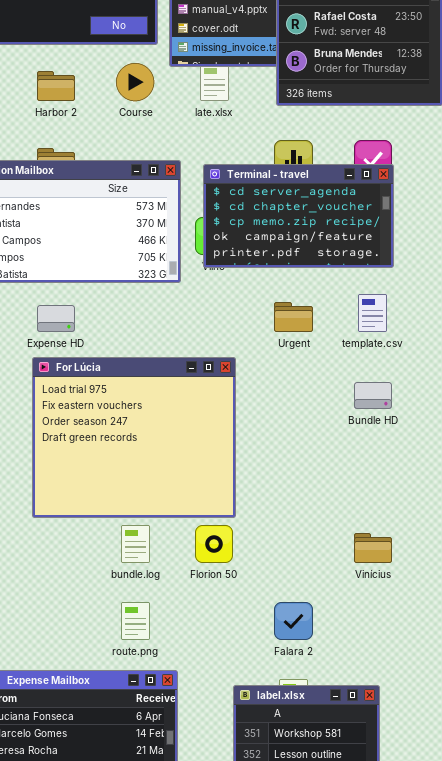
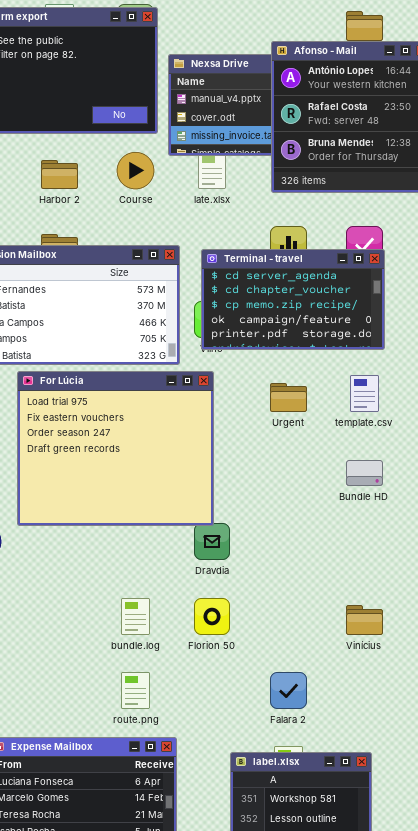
For Lúcia: [32,357,236,518] -> [17,371,214,526], moved

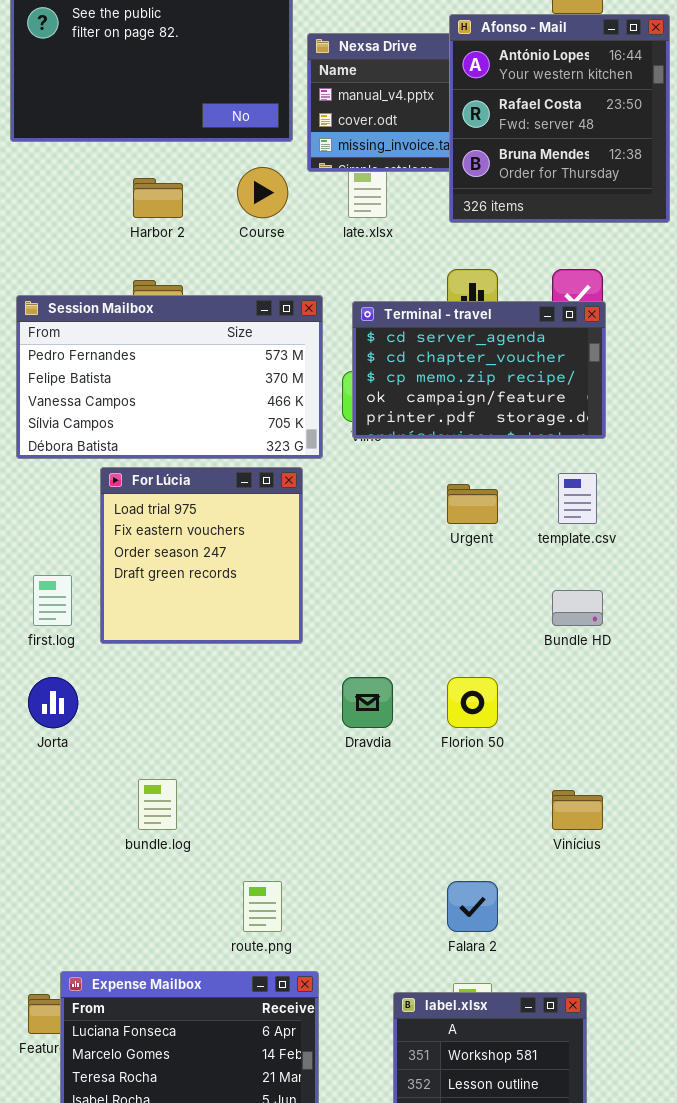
For Lúcia: [17,371,214,526] -> [100,467,303,644], resized
bundle.log: [121,598,150,635] -> [138,779,177,830], moved
Florion 50: [194,598,230,635] -> [447,677,498,728], moved

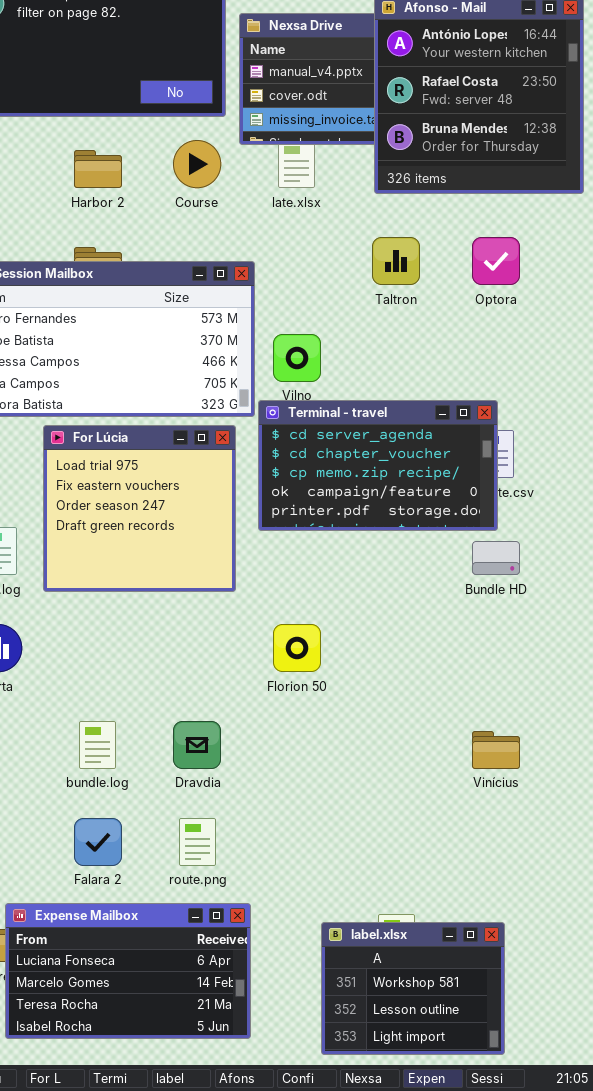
Terminal - travel: [352,301,606,439] -> [258,400,498,531], moved
Dravdia: [342,677,393,728] -> [173,721,221,769], moved
Florion 50: [447,677,498,728] -> [273,624,321,672], moved
Falara 2: [447,881,498,932] -> [74,818,122,866], moved

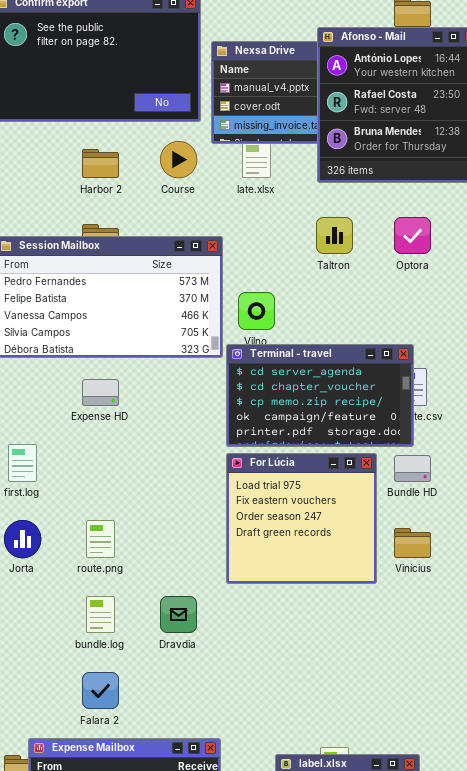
For Lúcia: [43,425,236,592] -> [226,453,377,584], moved
Vinícius: [472,731,520,769] -> [394,528,431,558], moved
route.png: [179,818,216,866] -> [86,520,115,558], moved

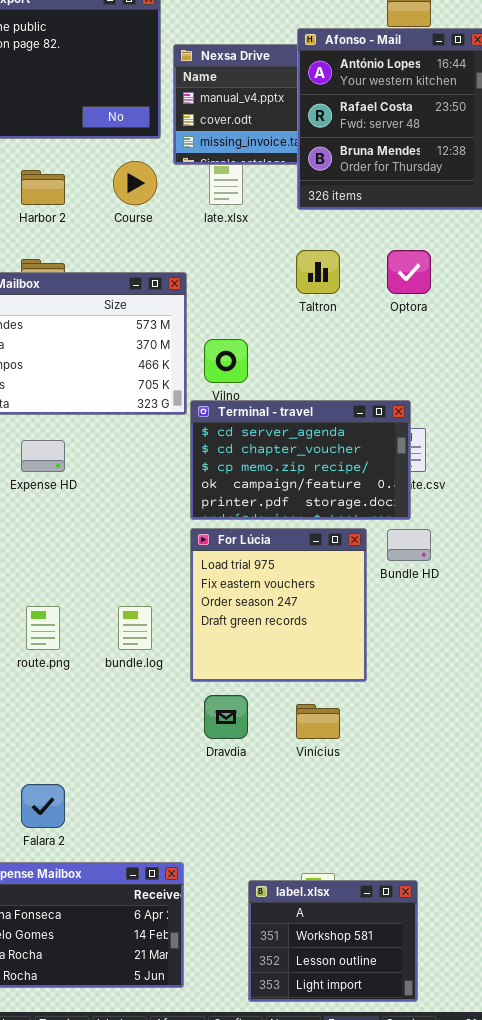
Vinícius: [394,528,431,558] -> [296,704,340,739], moved
bundle.log: [86,596,115,633] -> [118,606,152,650], moved
Dravdia: [160,596,197,633] -> [204,695,248,739], moved

